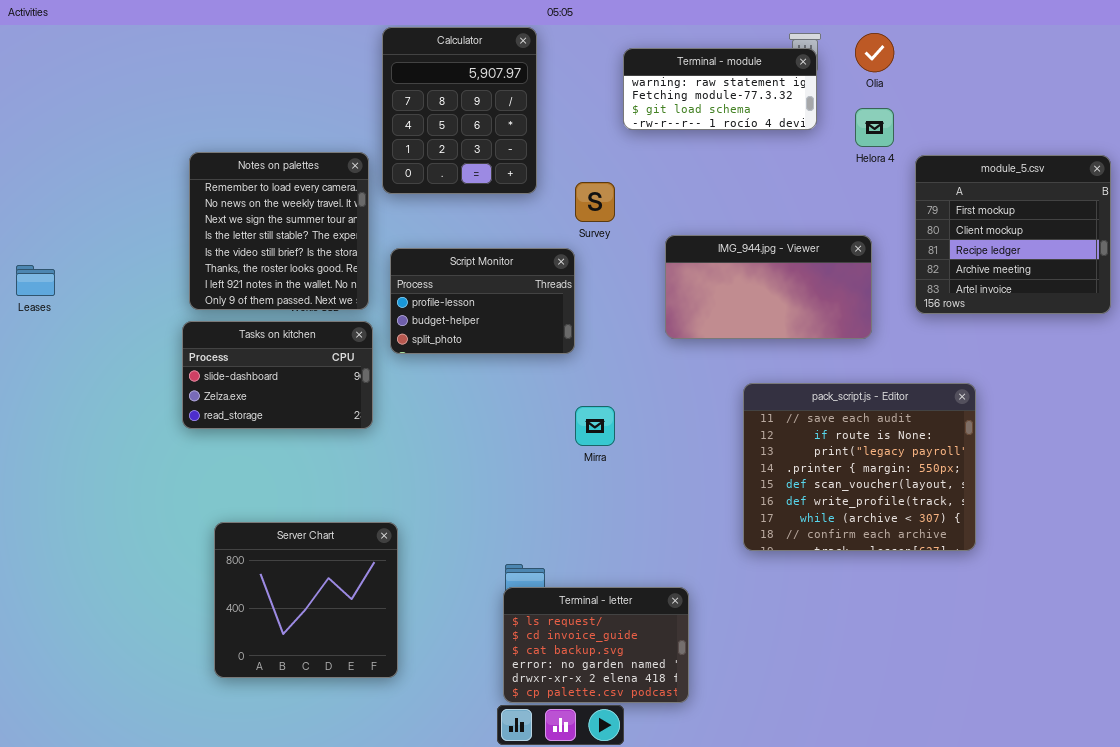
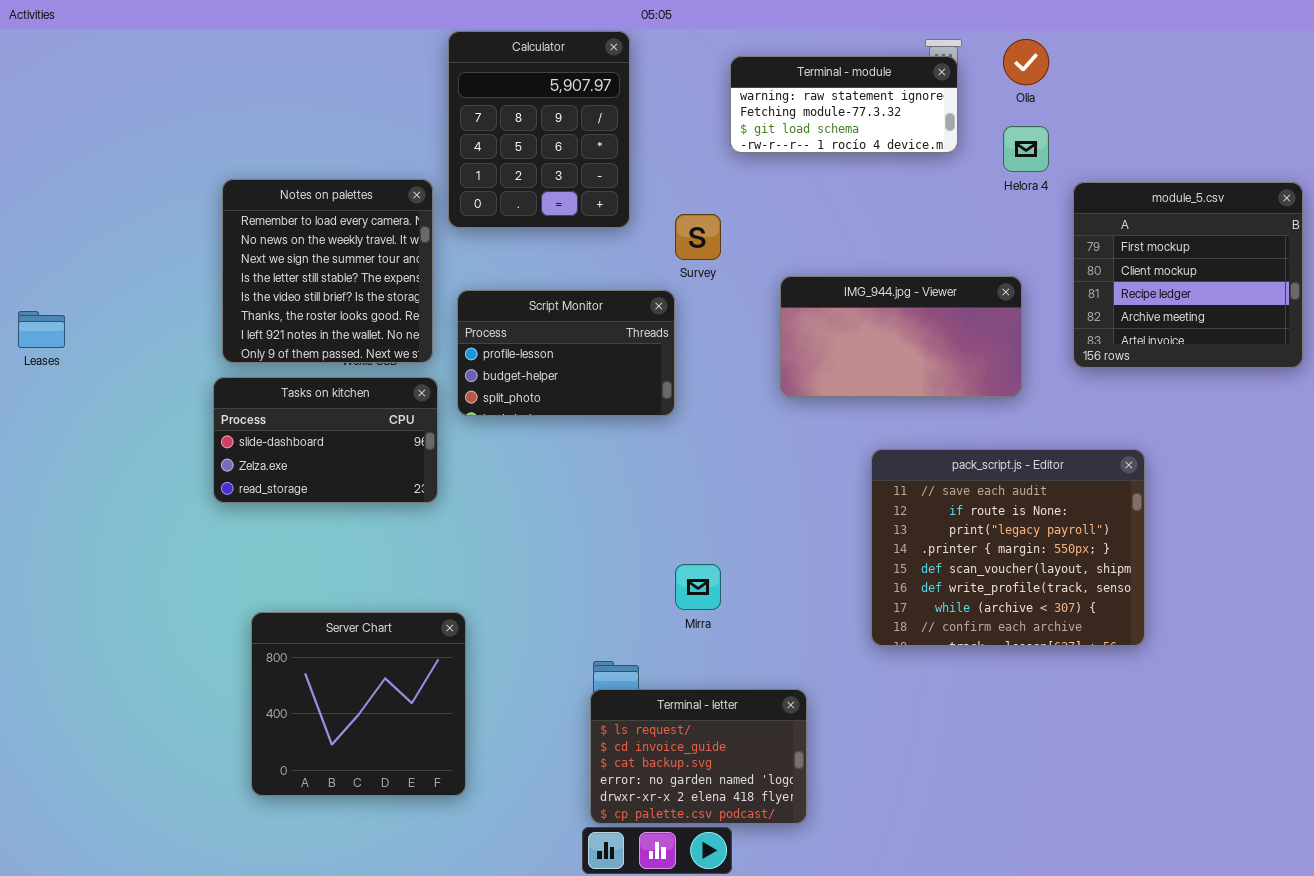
Mirra: [575,406,615,446] -> [675,564,721,610], moved

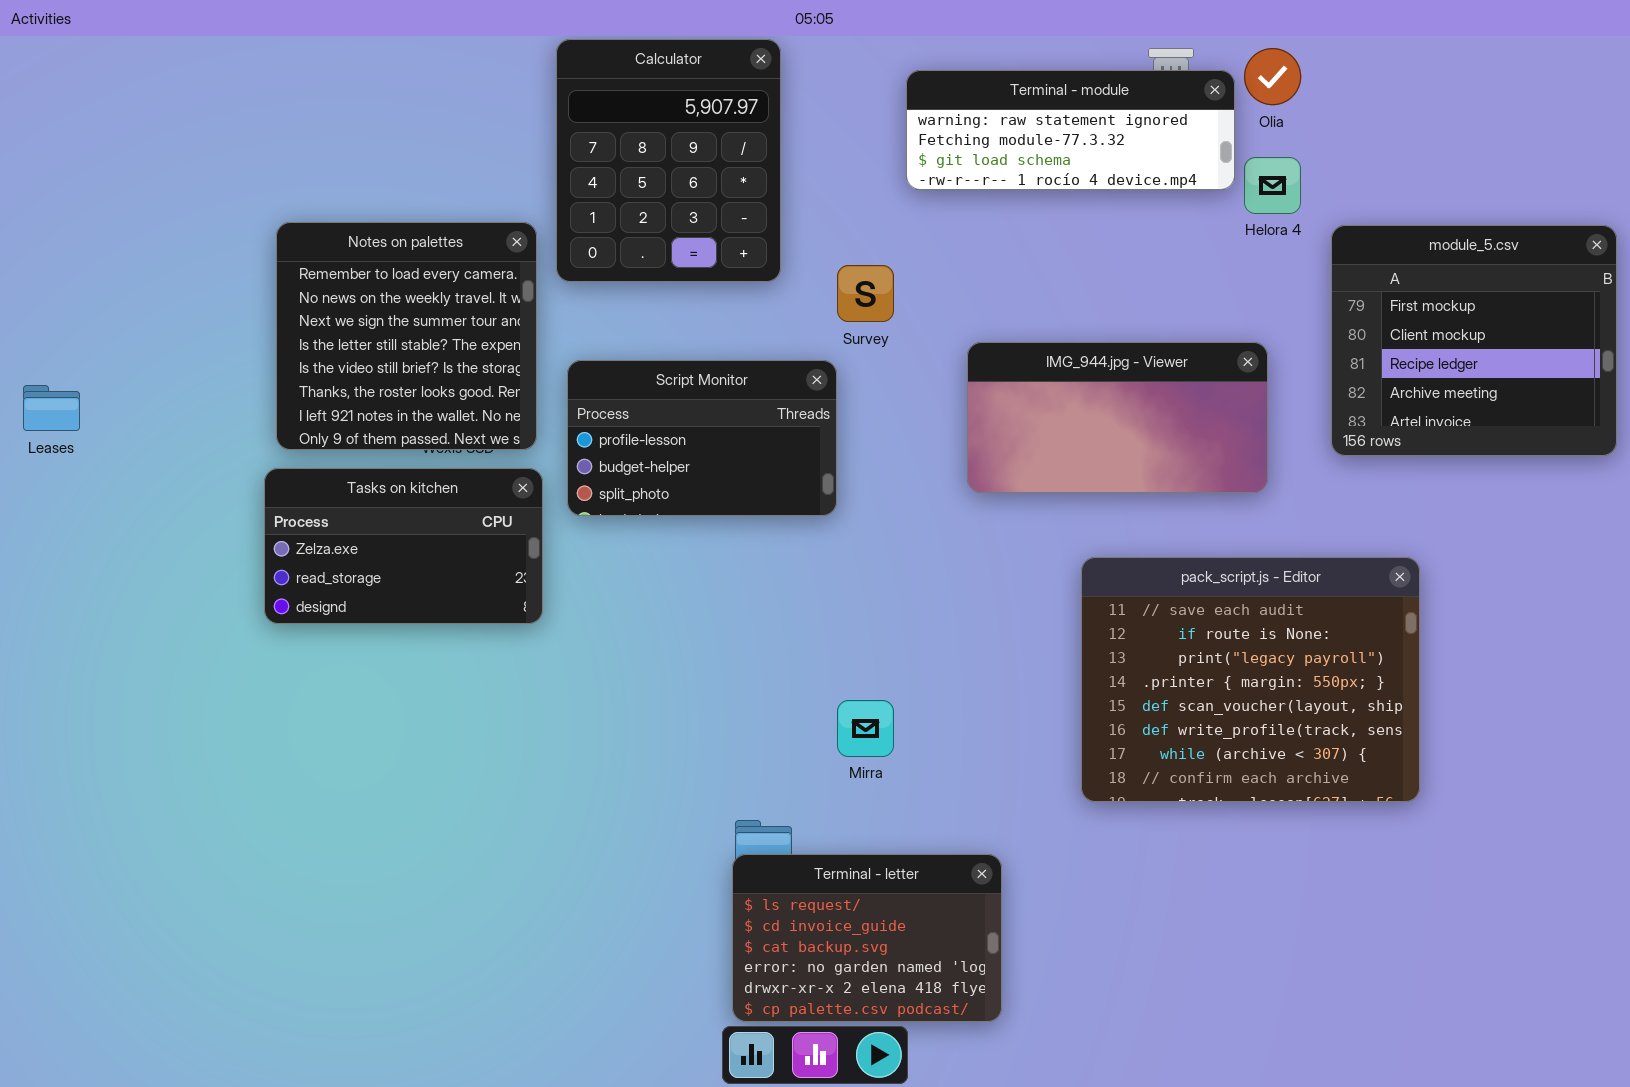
Terminal - module: [730,56,958,153] -> [906,70,1235,190], resized
Tasks on kitchen: [213,377,438,503] -> [264,468,543,624], scrolled down 1 row
Server Chart: [251,612,466,796] -> none, closed

